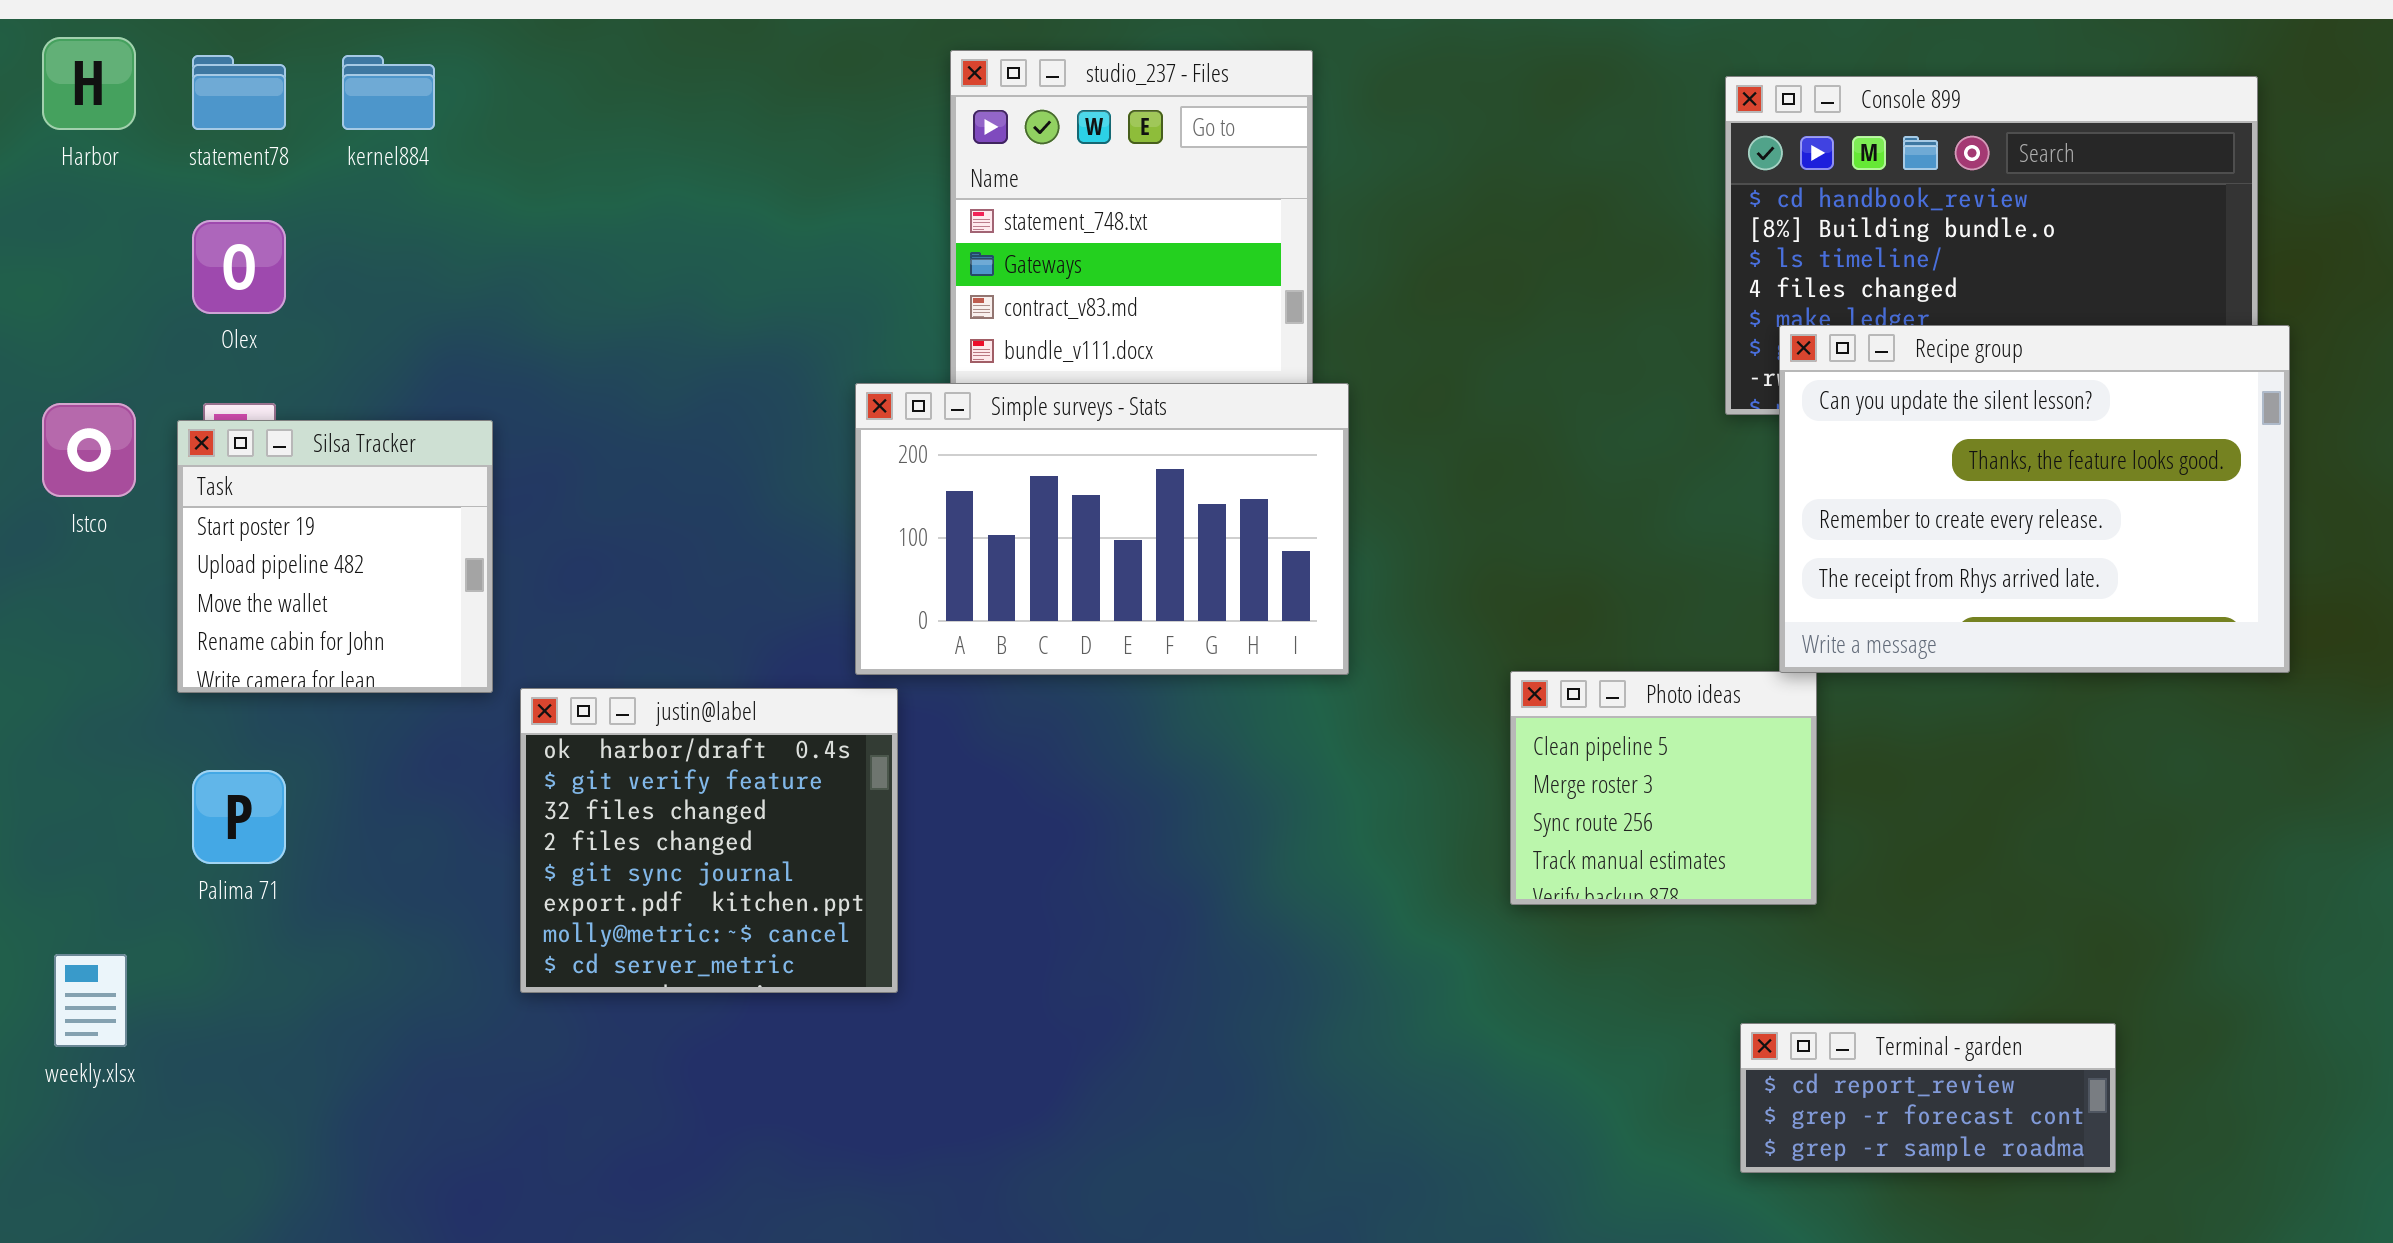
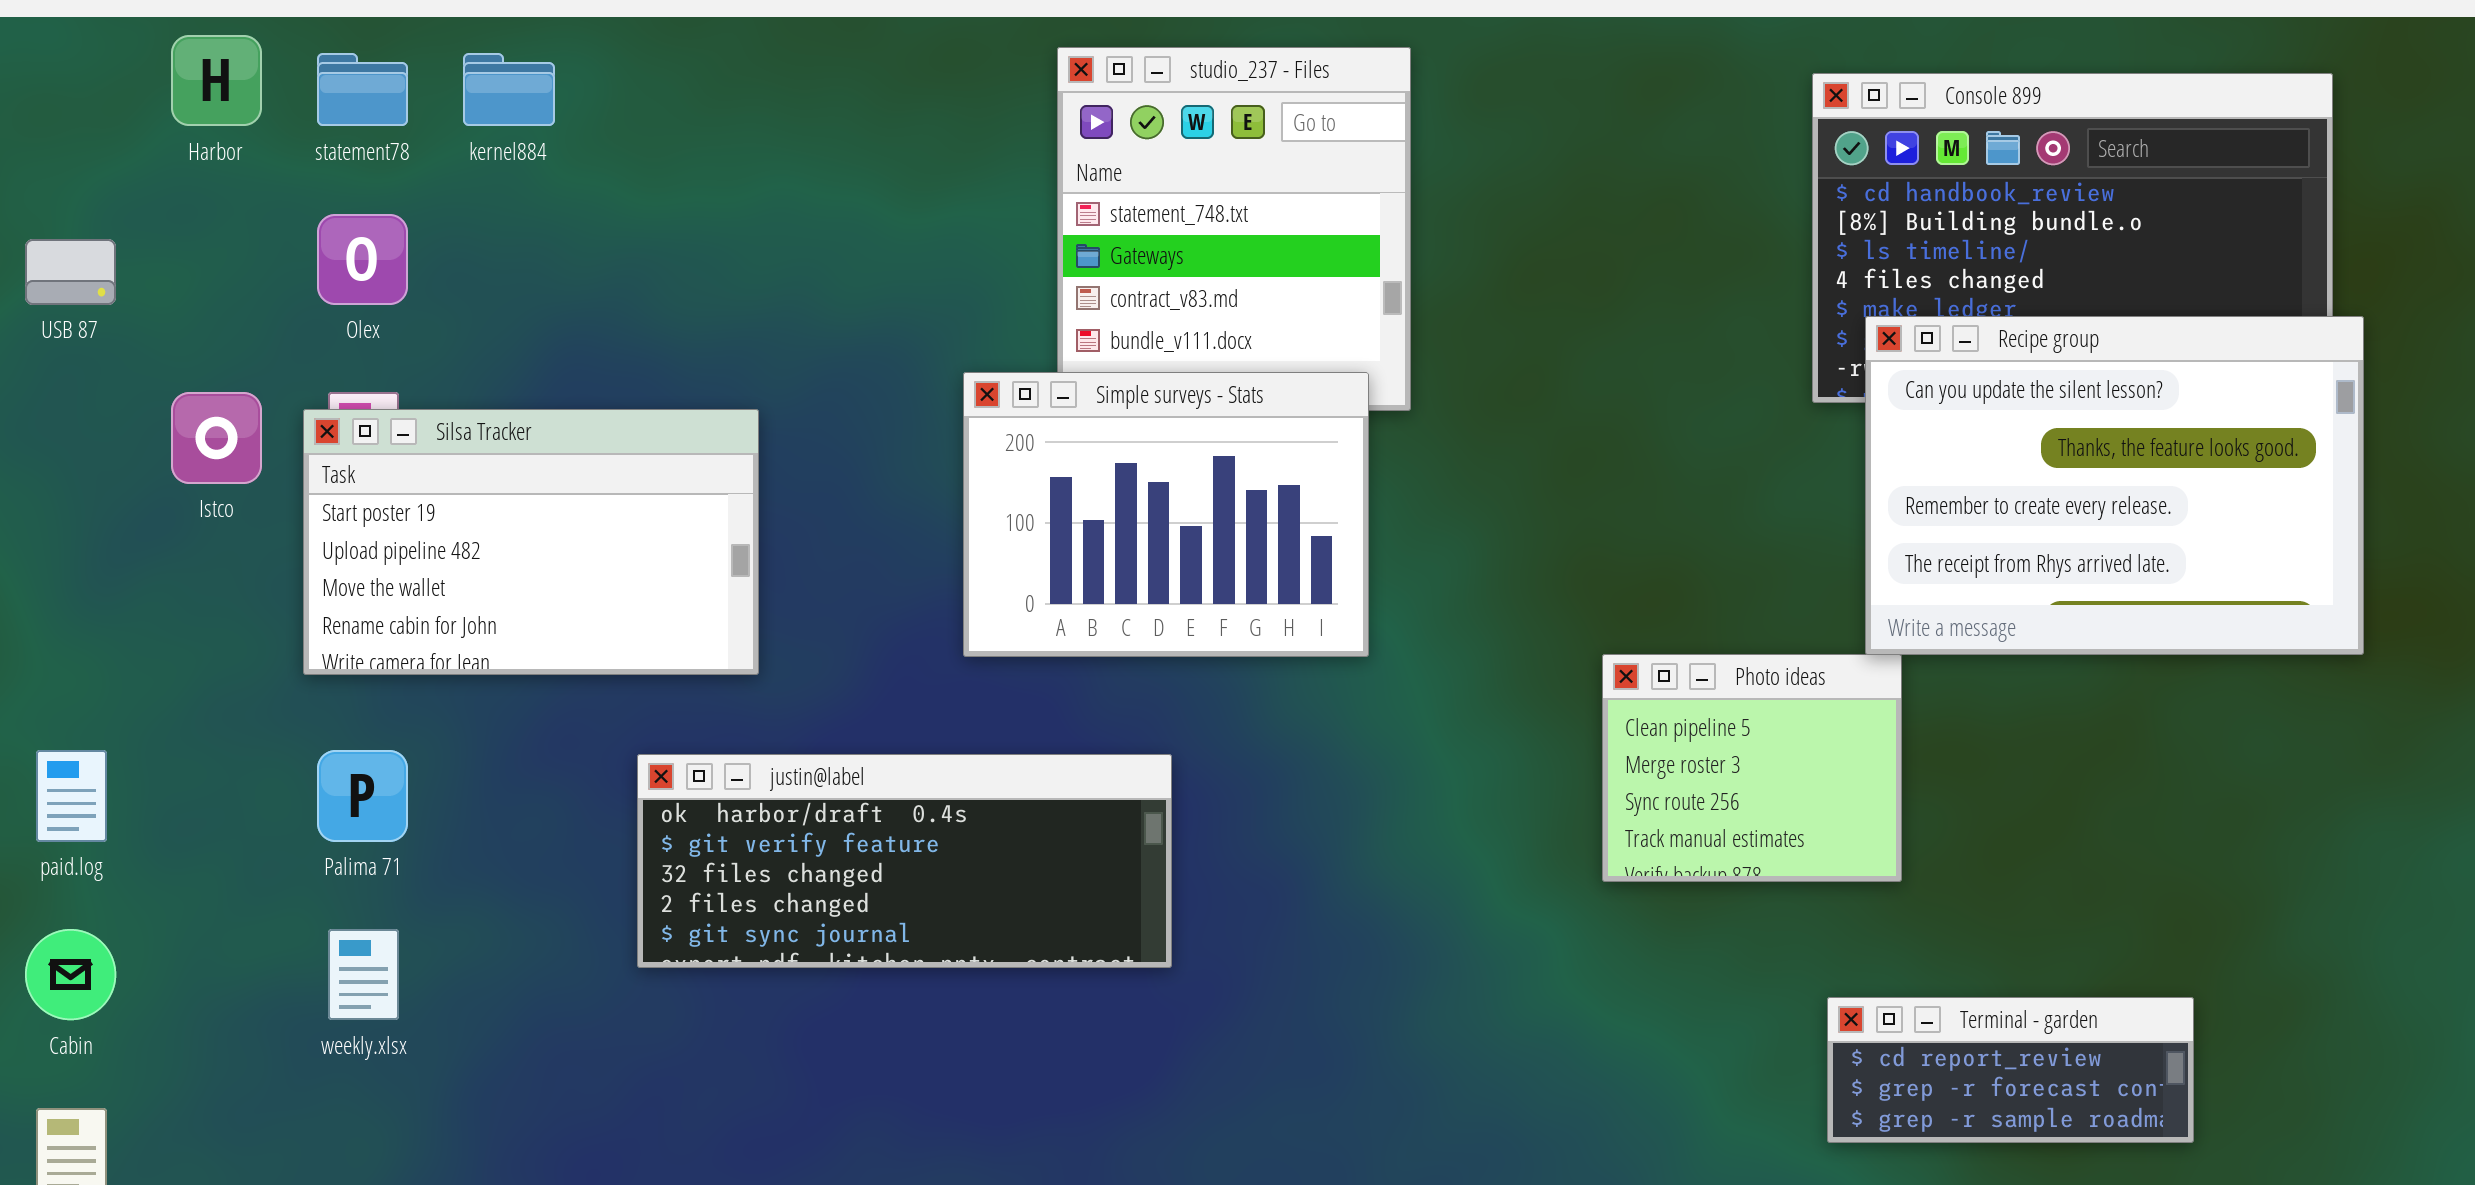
Simple surveys - Stats: [855,383,1349,675] -> [963,372,1369,657], resized
Silsa Tracker: [177,420,493,693] -> [303,409,759,675], resized
justin@label: [520,688,898,993] -> [637,754,1172,968], resized
weekly.xlsx: [54,954,127,1047] -> [328,929,399,1020], moved

